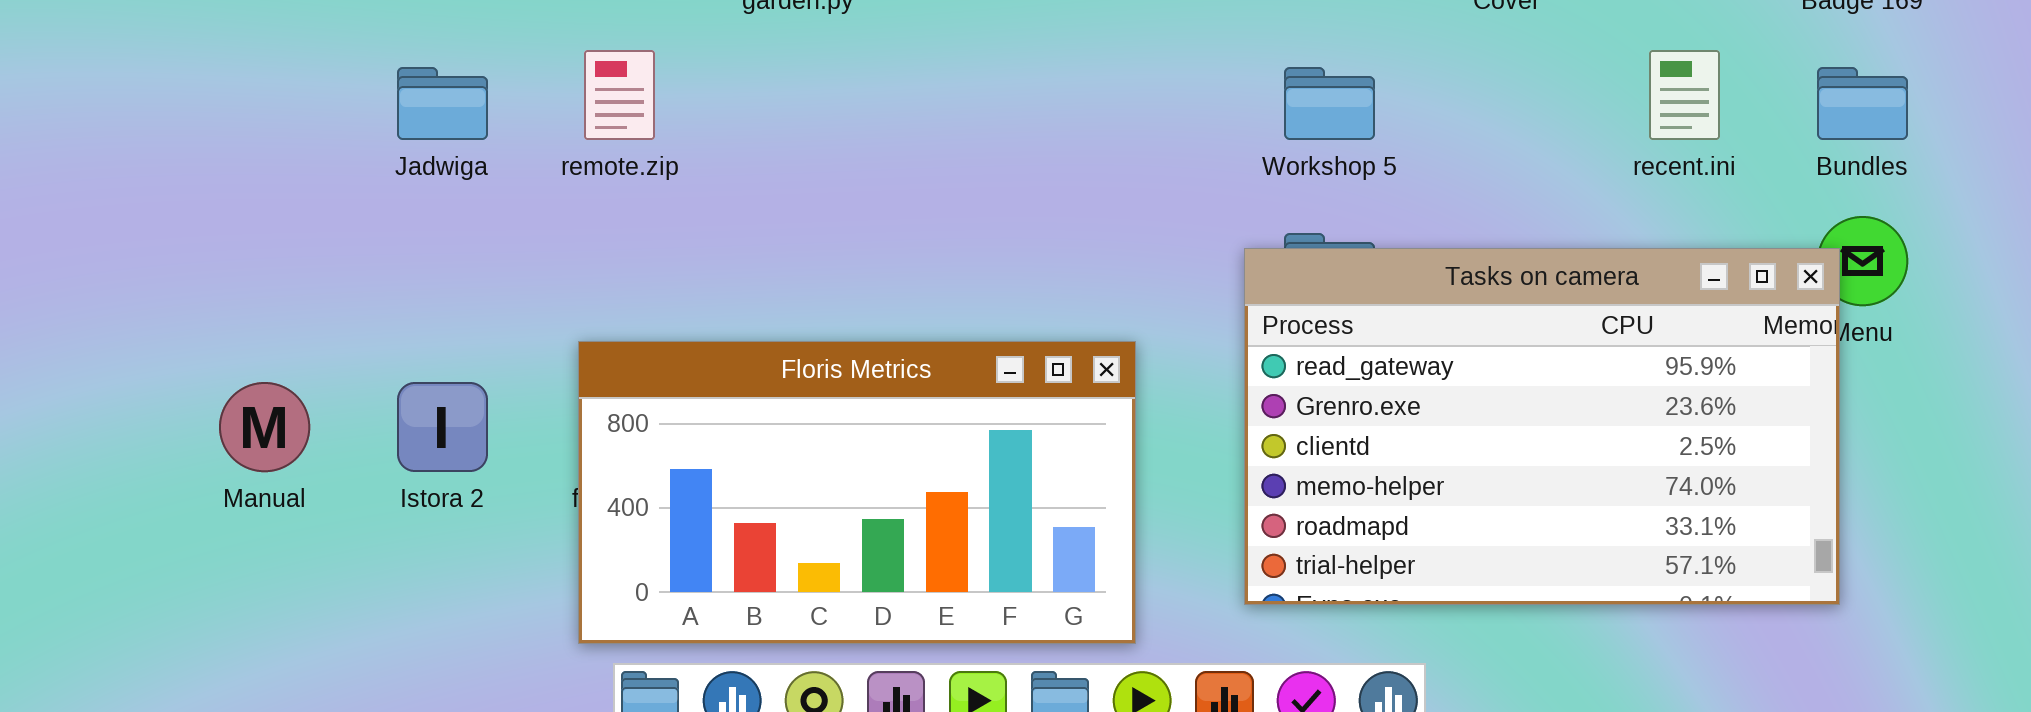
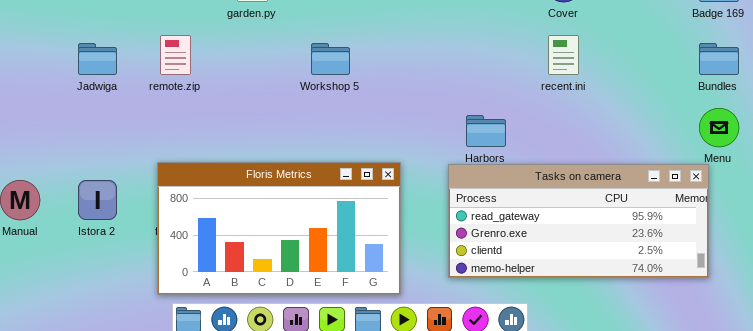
recent.ini: [1649,50,1720,140] -> [548,35,579,75], moved
Workshop 5: [1284,67,1375,140] -> [311,43,350,75], moved
Tasks on camera: [1244,248,1840,605] -> [448,164,709,278], resized

